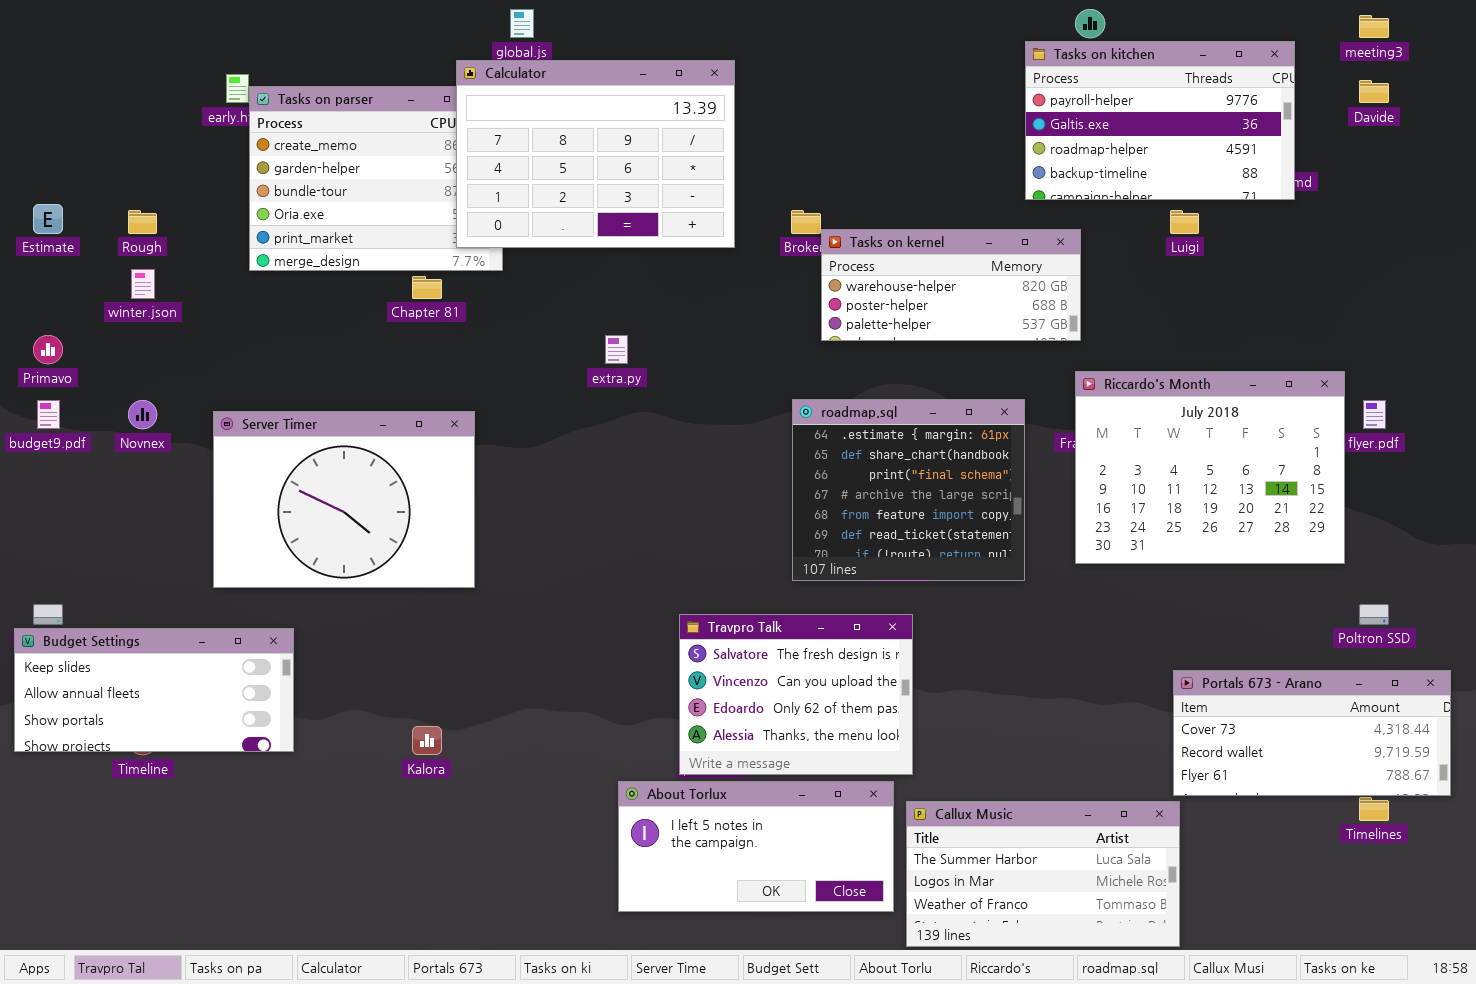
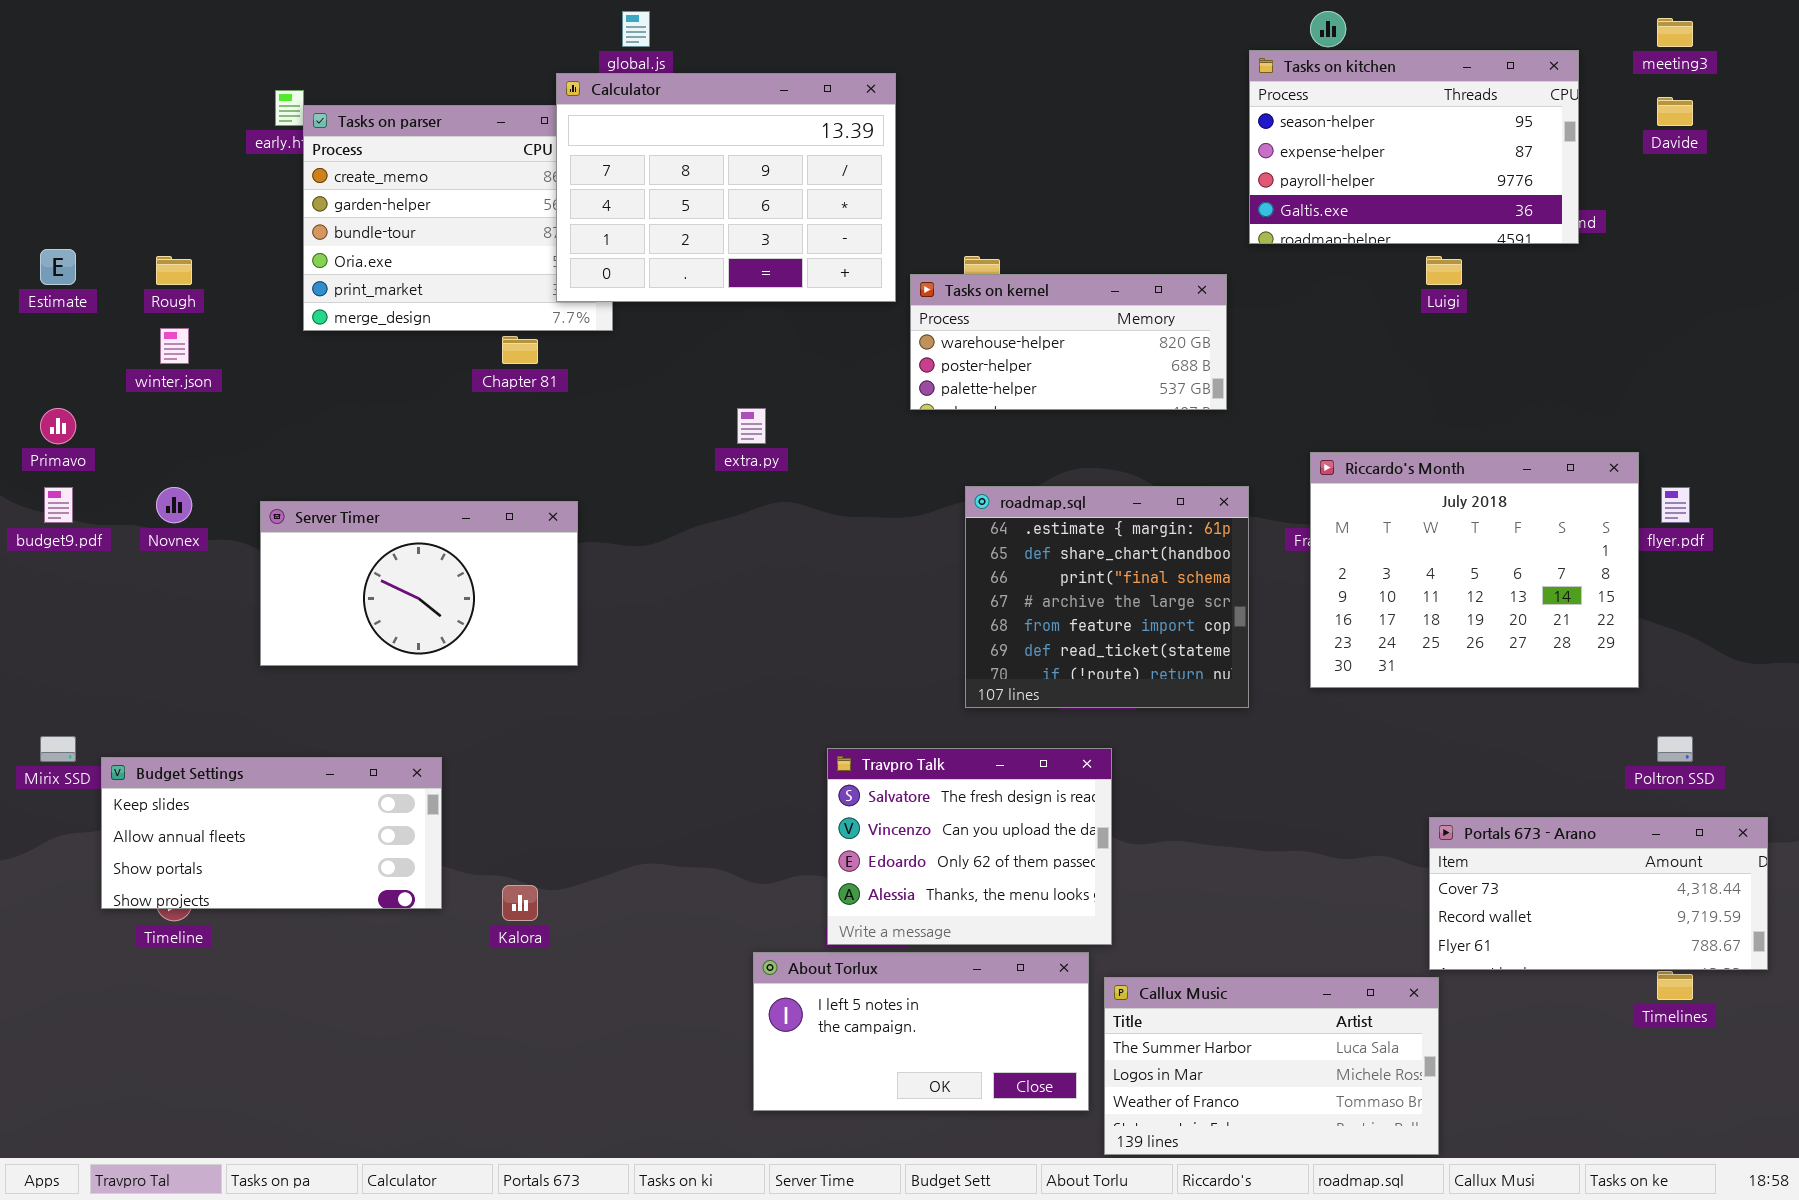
Tasks on kitchen: [1025,41,1295,200] -> [1249,50,1579,244], scrolled up 2 rows
Tasks on kernel: [821,229,1081,341] -> [910,274,1227,410], moved
Server Timer: [213,411,475,588] -> [260,501,578,666], resized
Budget Settings: [14,628,294,752] -> [101,757,442,909], moved

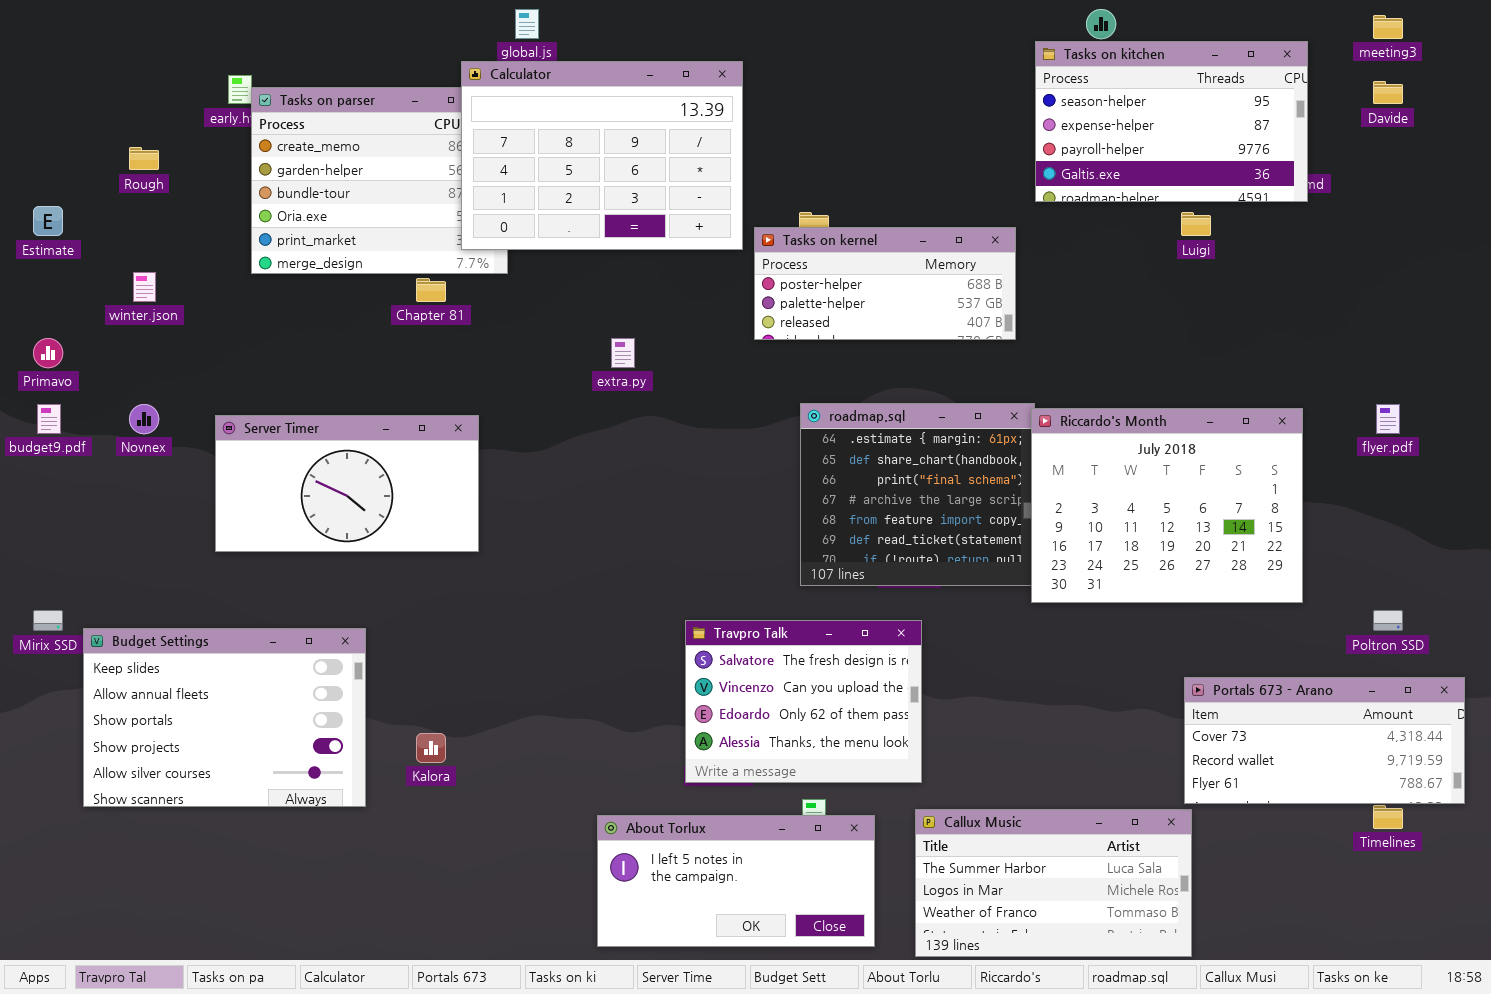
Rough: [156,256,192,285] -> [129,147,159,170], moved
Tasks on kernel: [910,274,1227,410] -> [754,227,1016,340], scrolled down 1 row
Riccardo's Month: [1310,452,1639,688] -> [1031,408,1303,603], moved
Budget Settings: [101,757,442,909] -> [83,628,366,807], resized
About Torlux: [753,952,1089,1111] -> [597,815,875,947], moved

